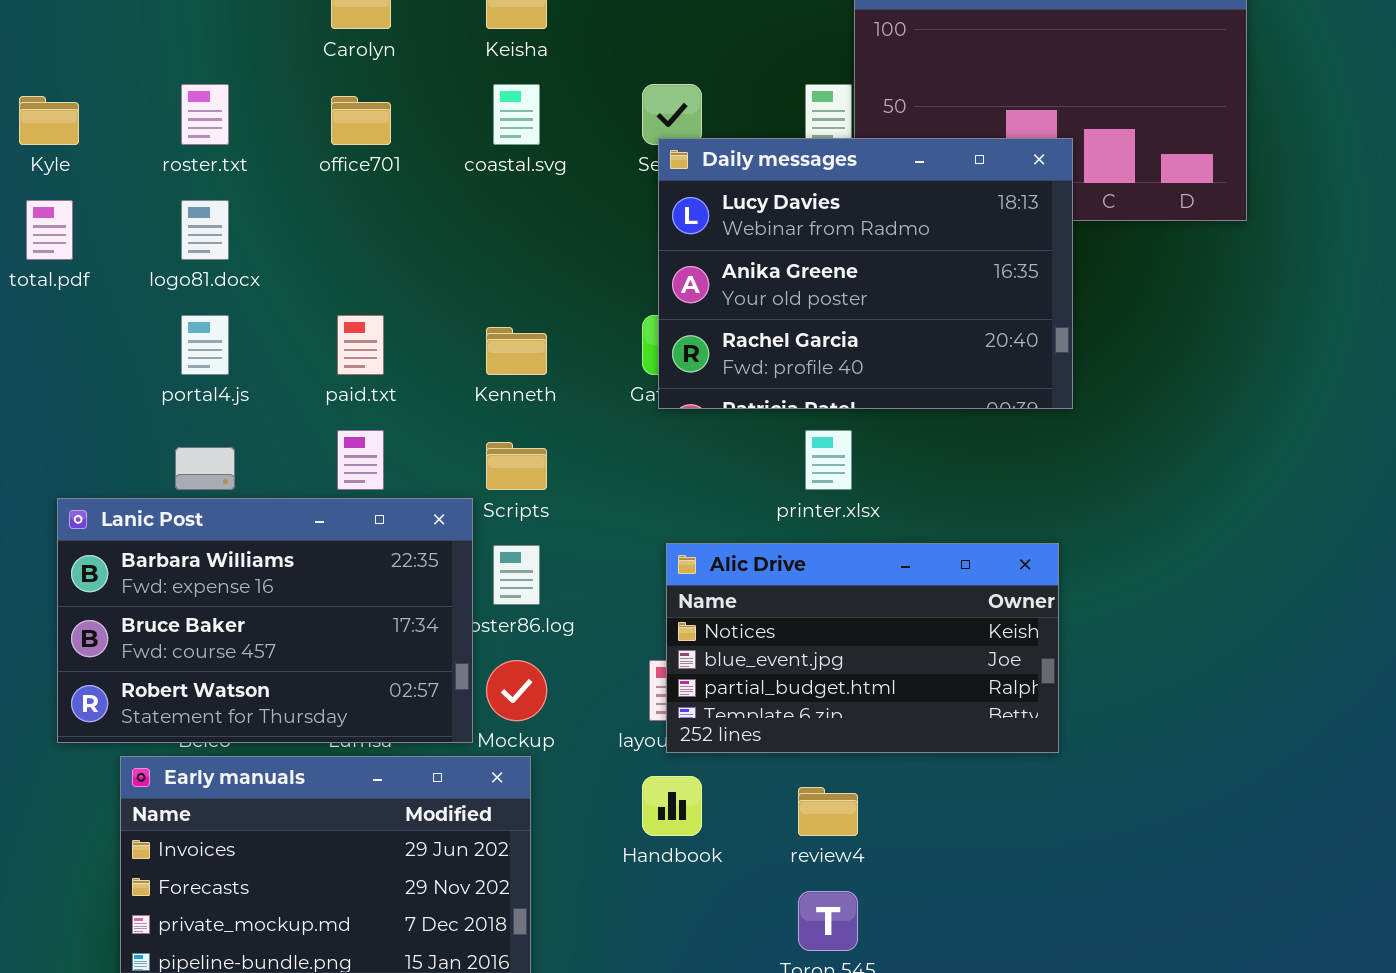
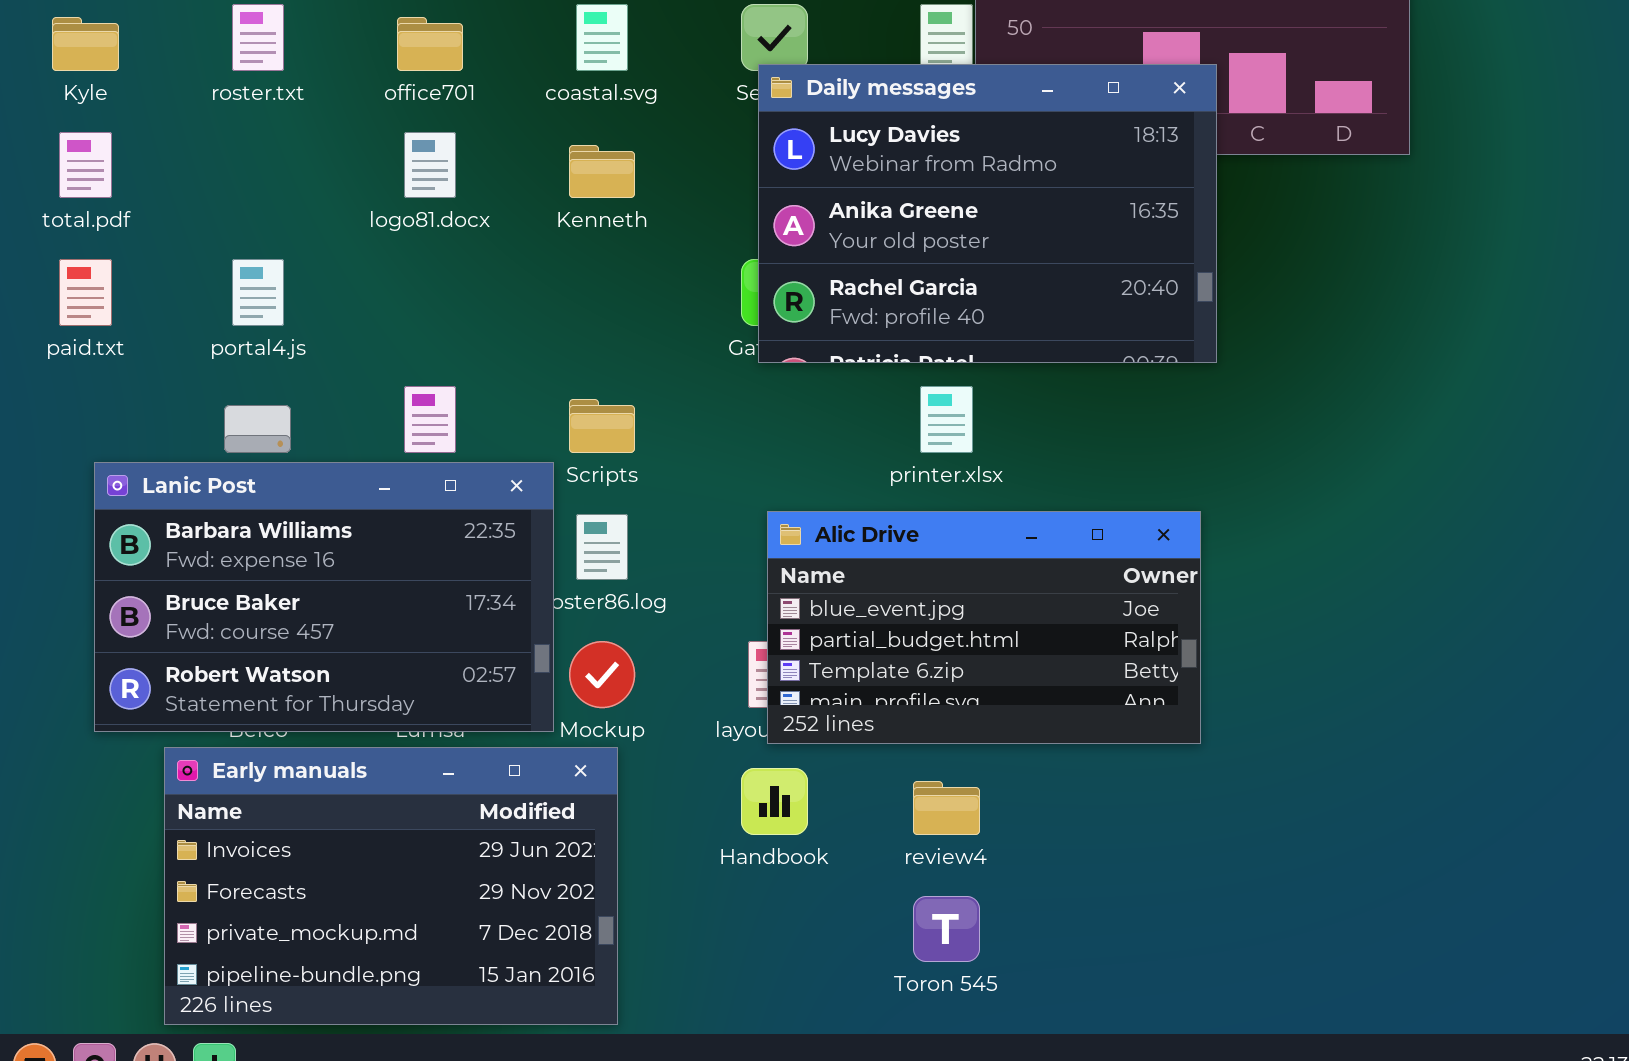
logo81.docx: [181,200,229,260] -> [404,132,456,198], moved
paid.txt: [337,315,384,375] -> [59,259,112,326], moved
Kenneth: [486,327,547,375] -> [569,145,635,198], moved
Alic Drive: [666,543,1059,753] -> [767,511,1201,744], scrolled down 1 row

